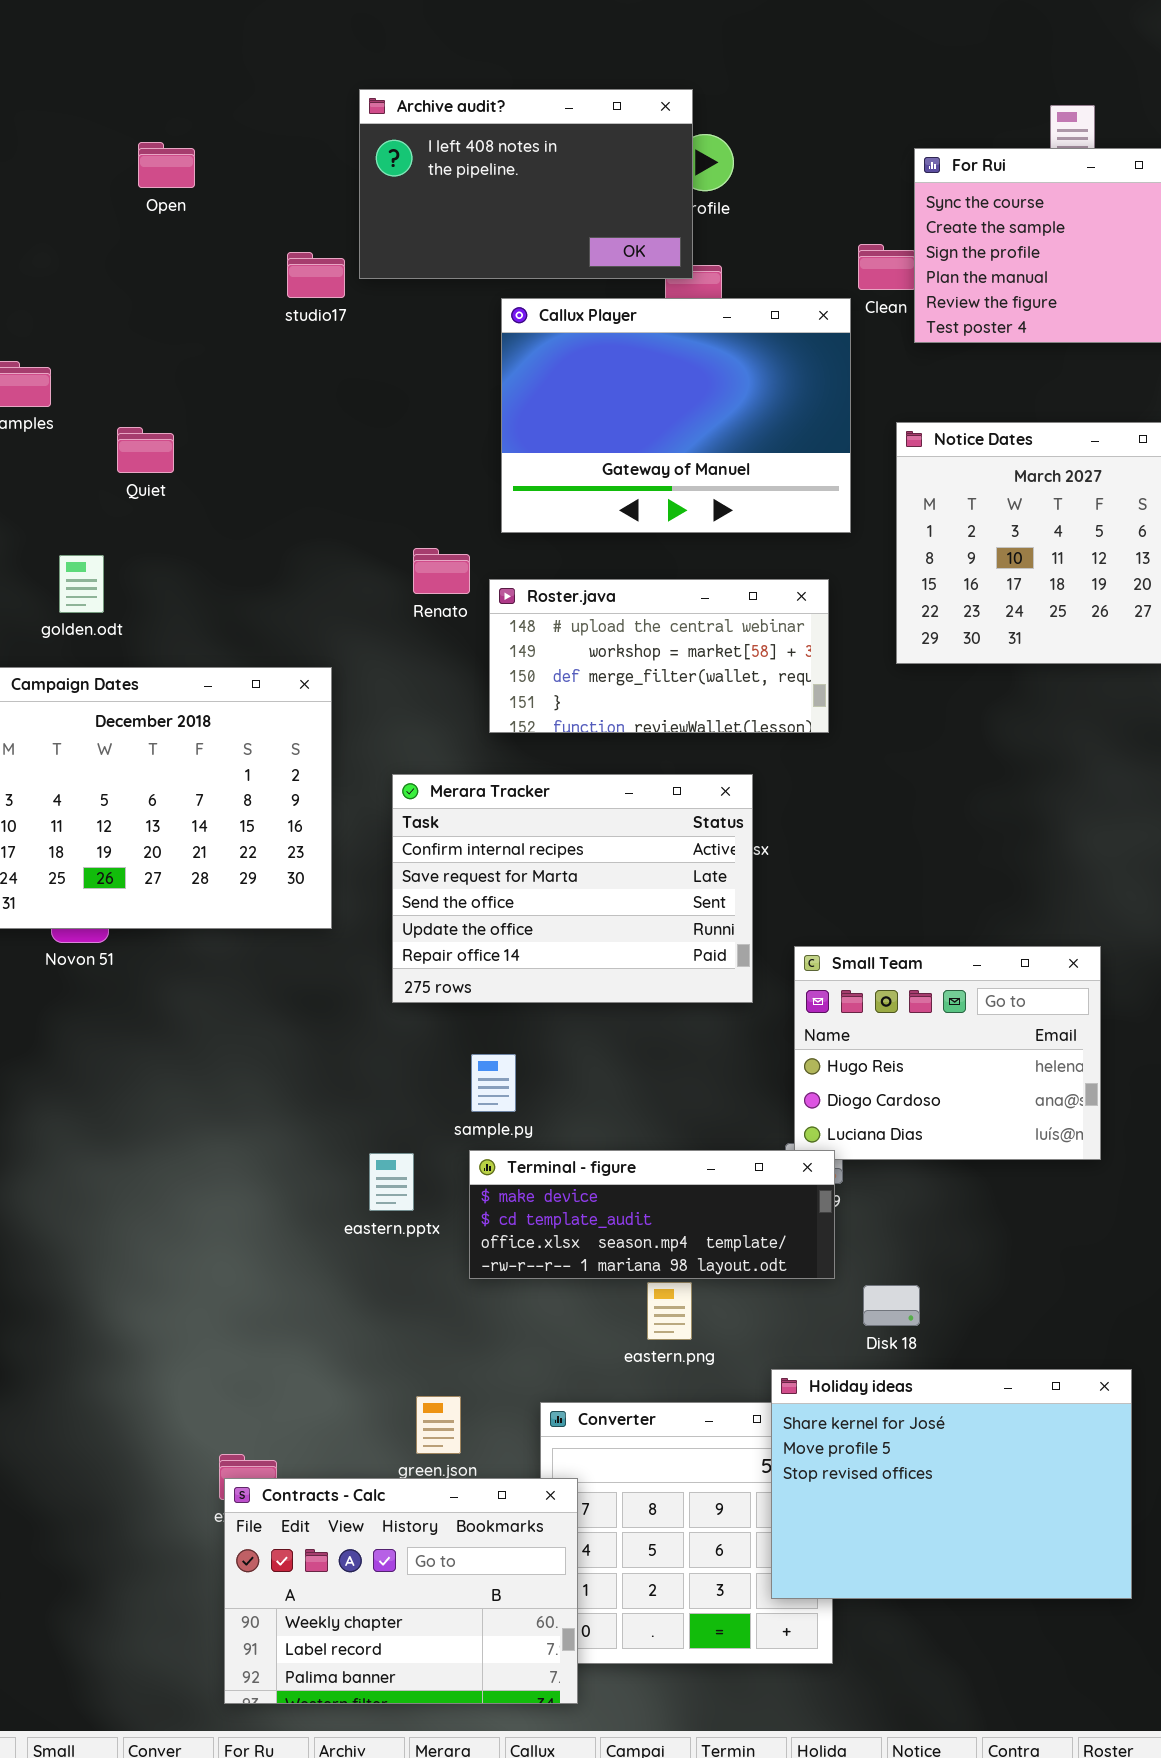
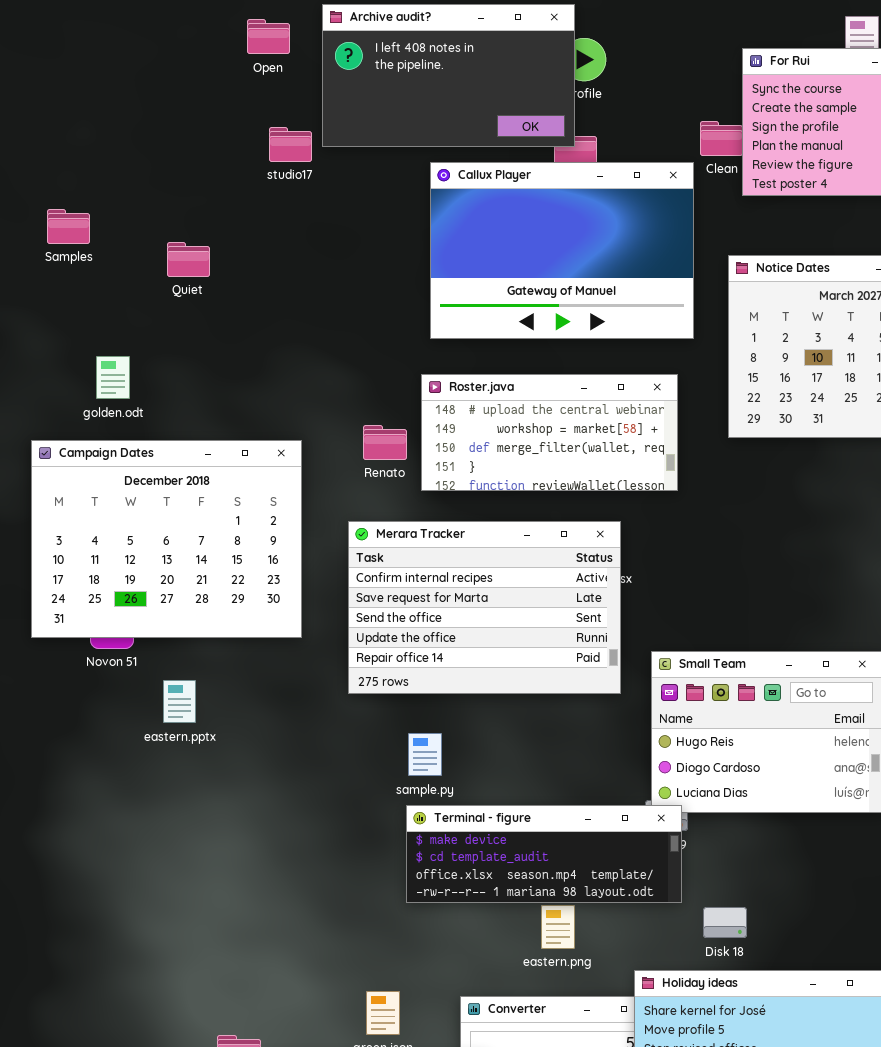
Open: [138,142,195,188] -> [247,19,290,54], moved
Quiet: [117,427,174,473] -> [167,242,210,277], moved
Renato: [413,548,470,594] -> [363,425,407,460], moved
eastern.pptx: [369,1153,414,1211] -> [163,680,196,723], moved

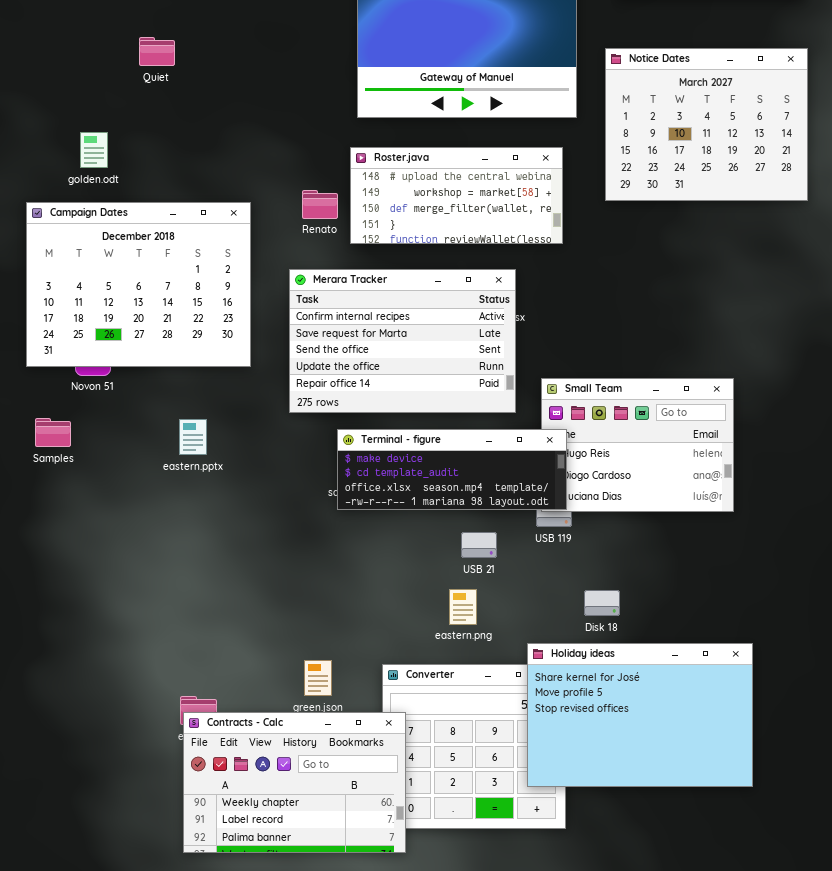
Samples: [47,209,90,244] -> [35,418,71,447], moved
eastern.pptx: [163,680,196,723] -> [179,419,207,455], moved
Terminal - figure: [406,805,682,903] -> [337,429,567,510], moved

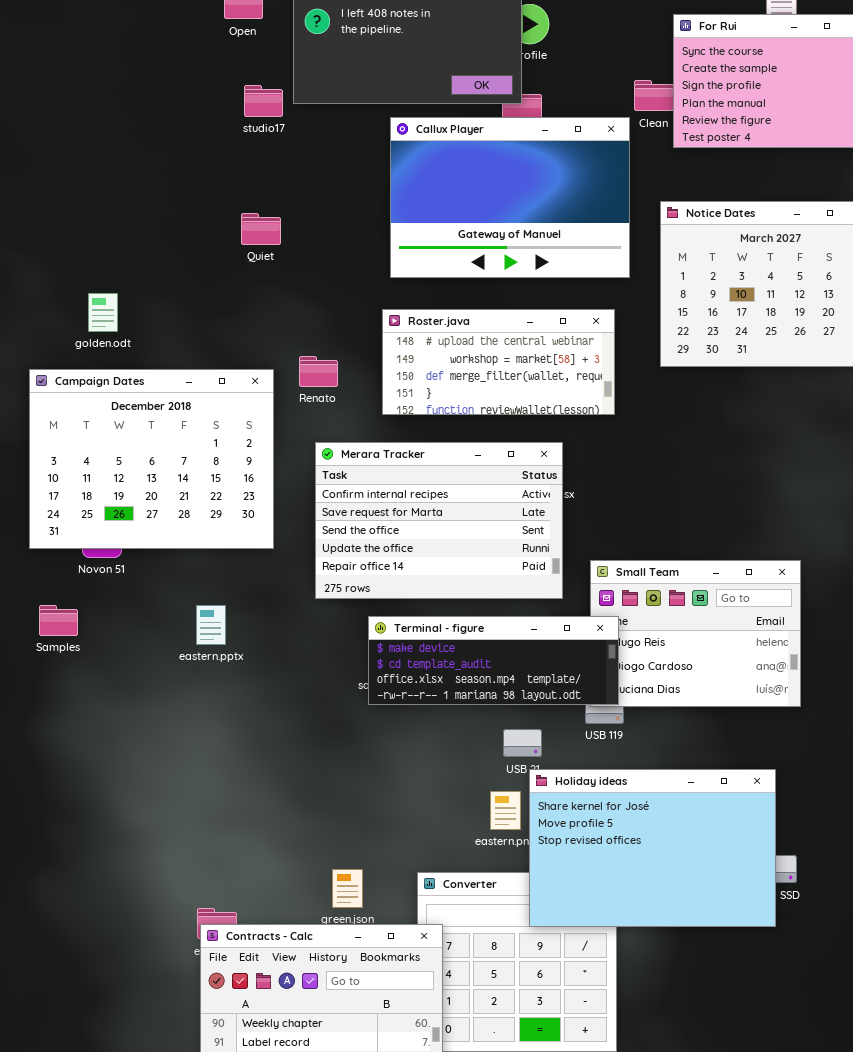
Quiet: [139,37,175,66] -> [241,213,281,245], moved
Renato: [302,190,338,219] -> [299,356,338,387], moved
Holiday ideas: [527,643,753,787] -> [529,769,776,927], moved

